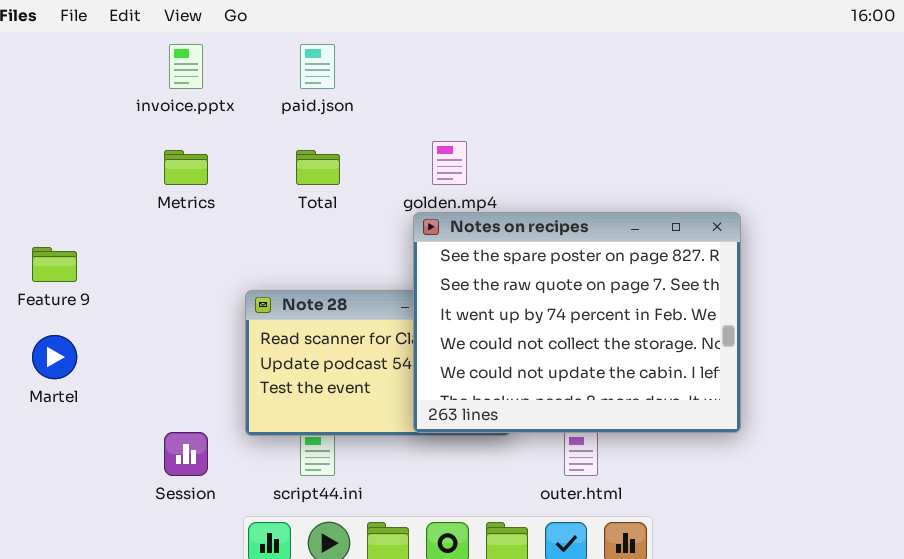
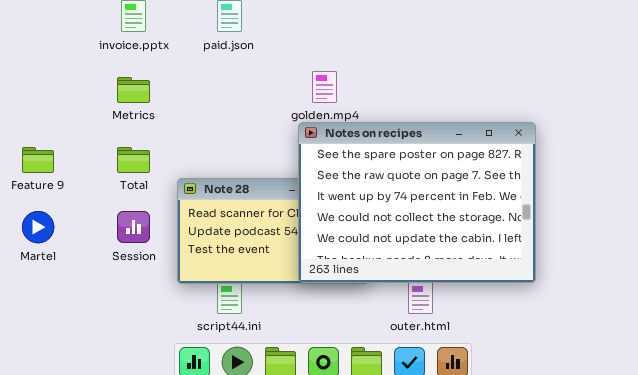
Total: [296,150,340,185] -> [117,147,150,173], moved
Session: [164,432,208,476] -> [117,211,150,243], moved

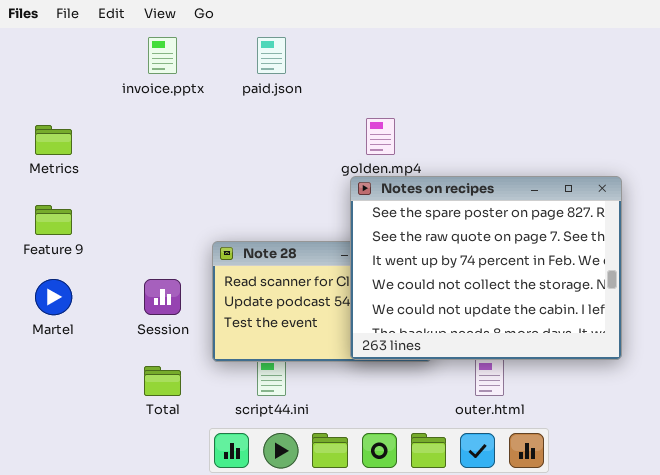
Metrics: [117,77,150,103] -> [35,125,72,155], moved
Total: [117,147,150,173] -> [144,366,181,396], moved

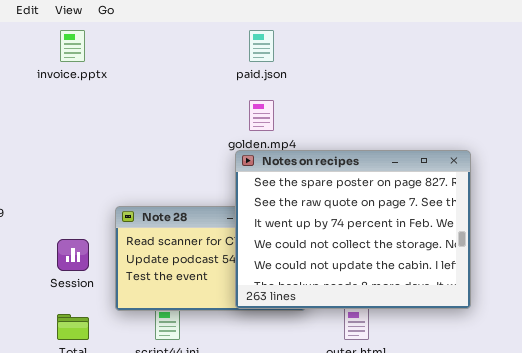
paid.json: [257,37,286,74] -> [249,30,274,62], moved

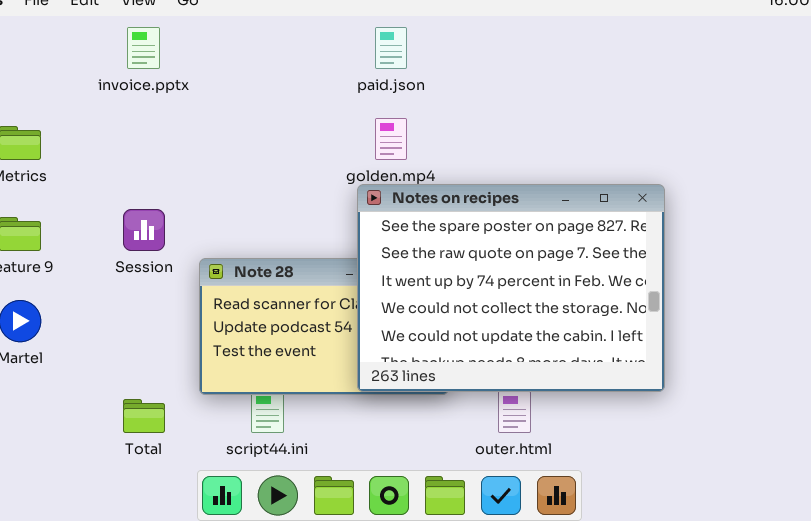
Session: [57,239,89,271] -> [123,209,165,251], moved

